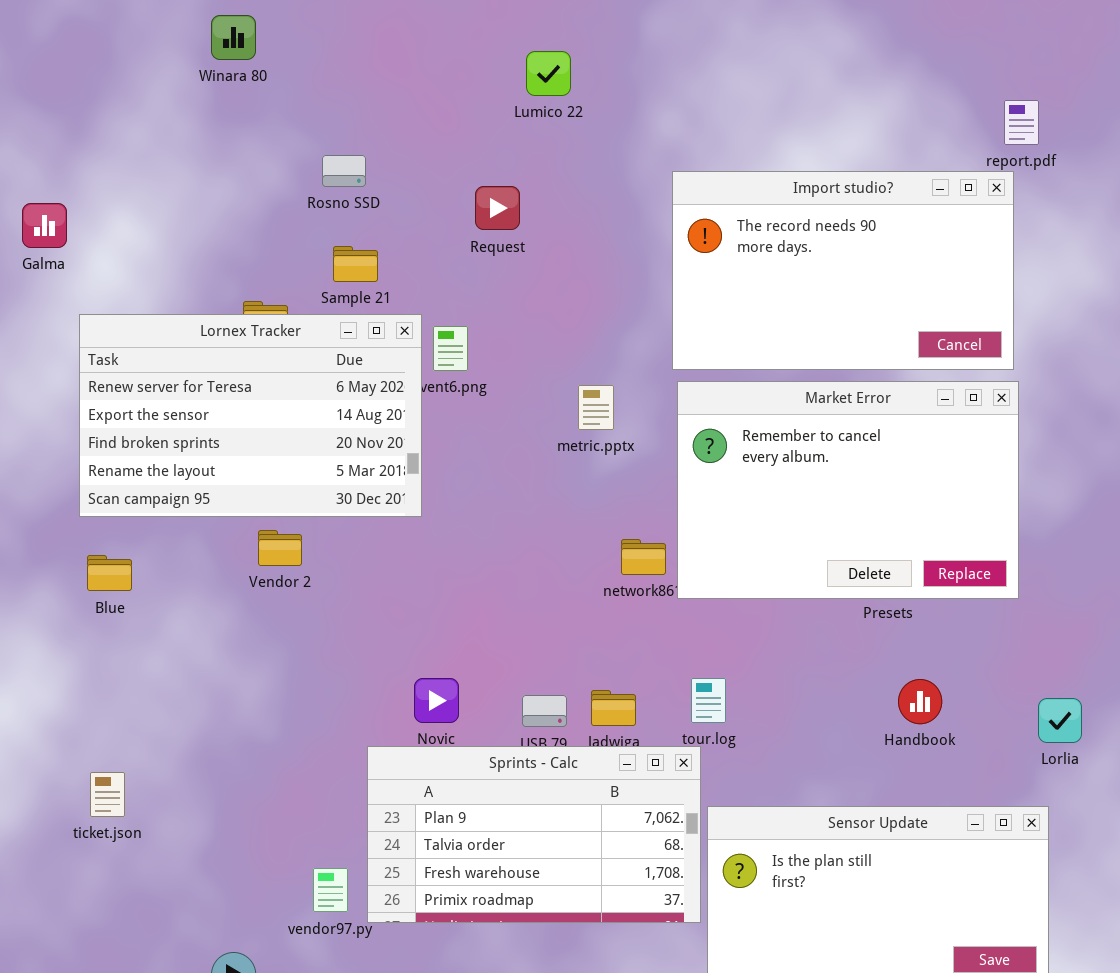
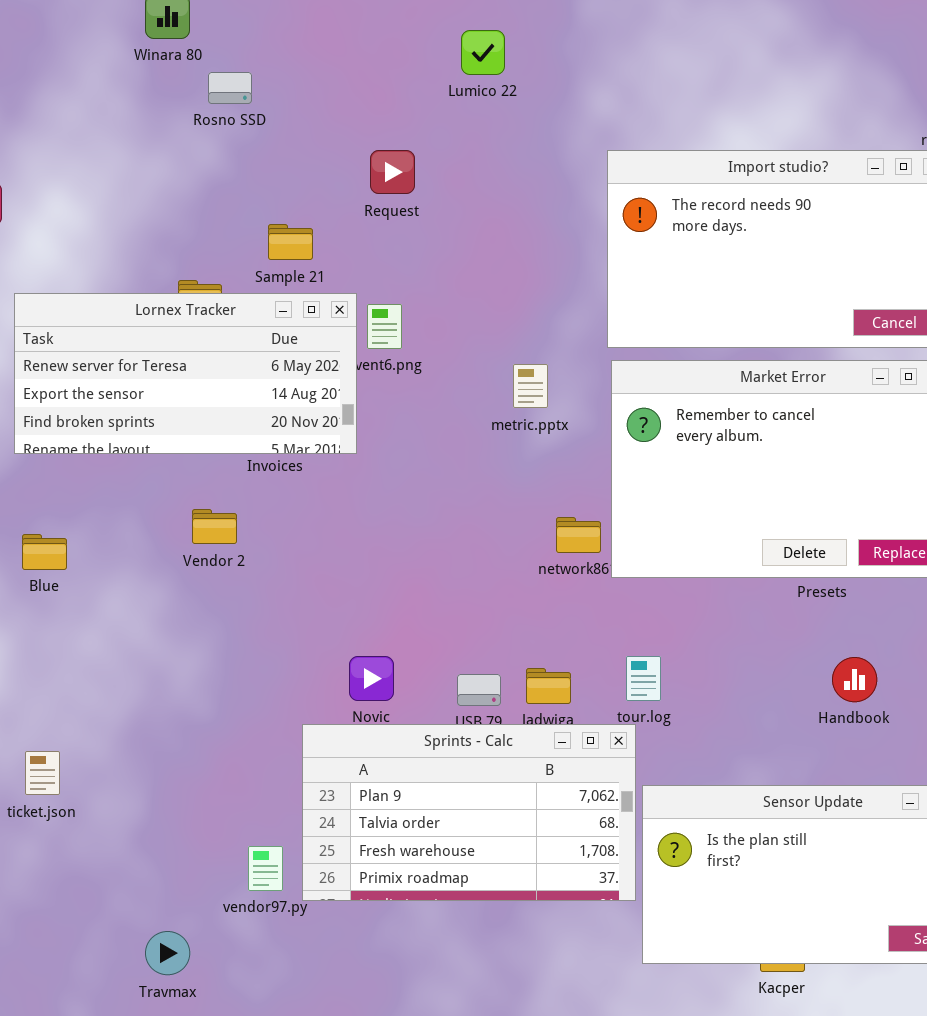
Rosno SSD: [322,155,366,187] -> [208,72,252,104], moved
Request: [475,186,520,230] -> [370,150,415,194], moved
Lornex Tracker: [79,314,422,517] -> [14,293,357,454], resized

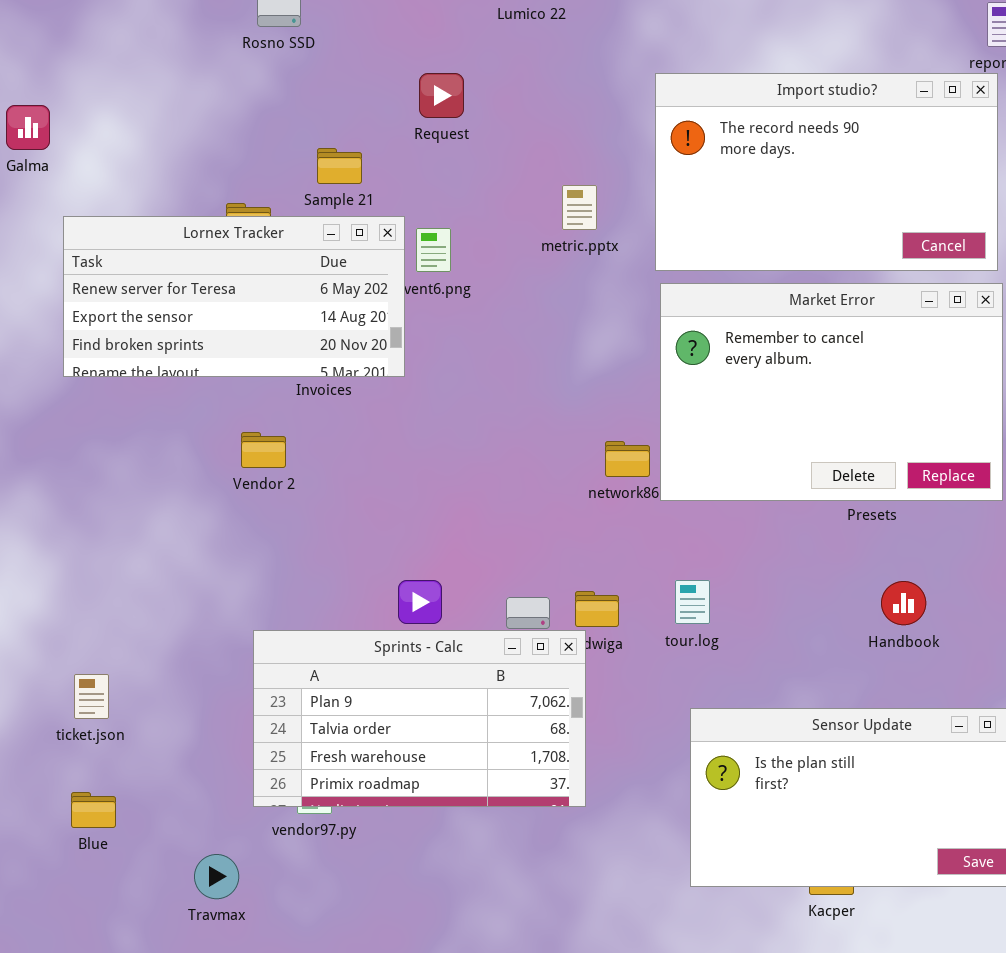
metric.pptx: [513,364,548,408] -> [562,185,597,230], moved
Blue: [22,534,67,570] -> [71,792,116,828], moved
Sprints - Calc: [302,724,636,901] -> [253,630,586,807], moved

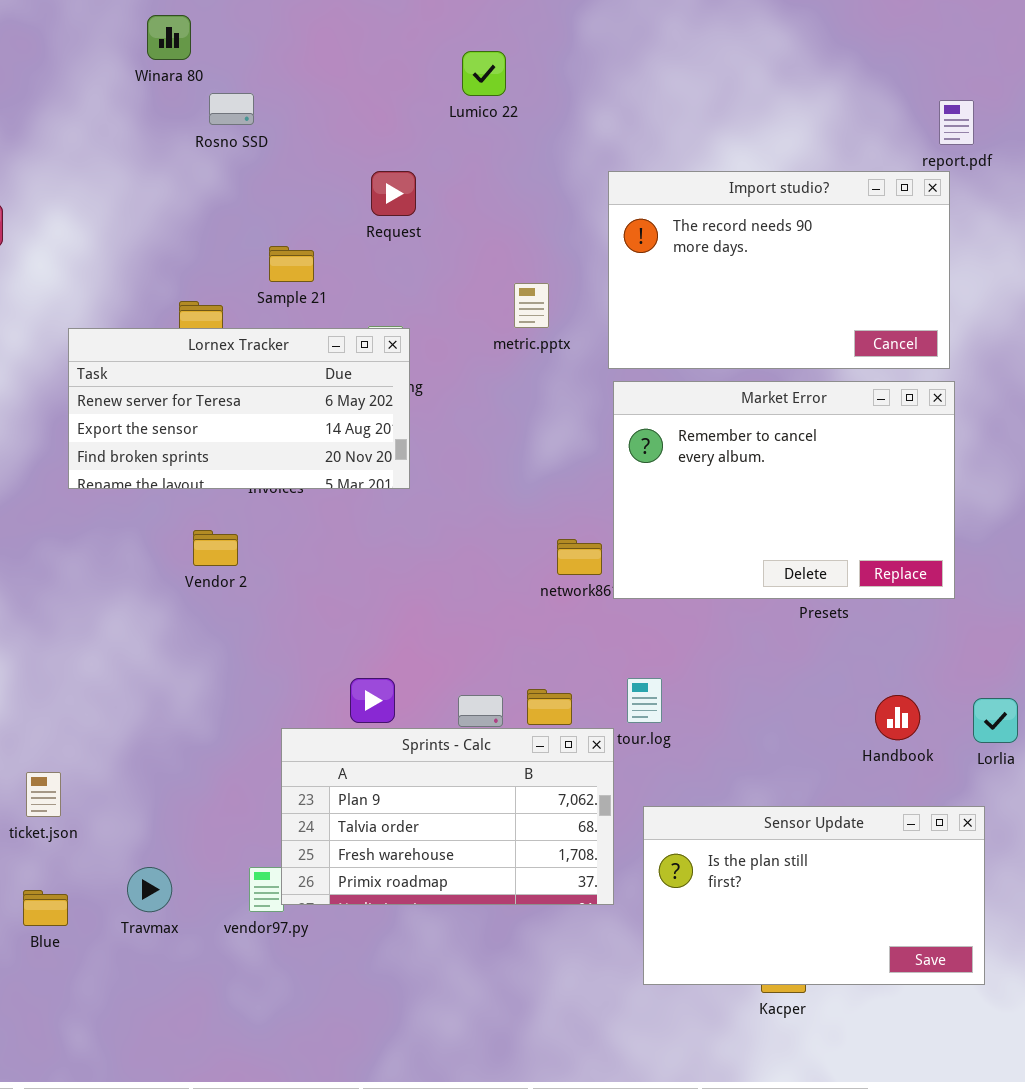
Lornex Tracker: [63,216,405,377] -> [68,328,410,489], moved
Handbook: [881,581,926,625] -> [875,695,920,740], moved
Sprints - Calc: [253,630,586,807] -> [281,728,614,905], moved
Travmax: [194,854,239,899] -> [127,867,172,912], moved

